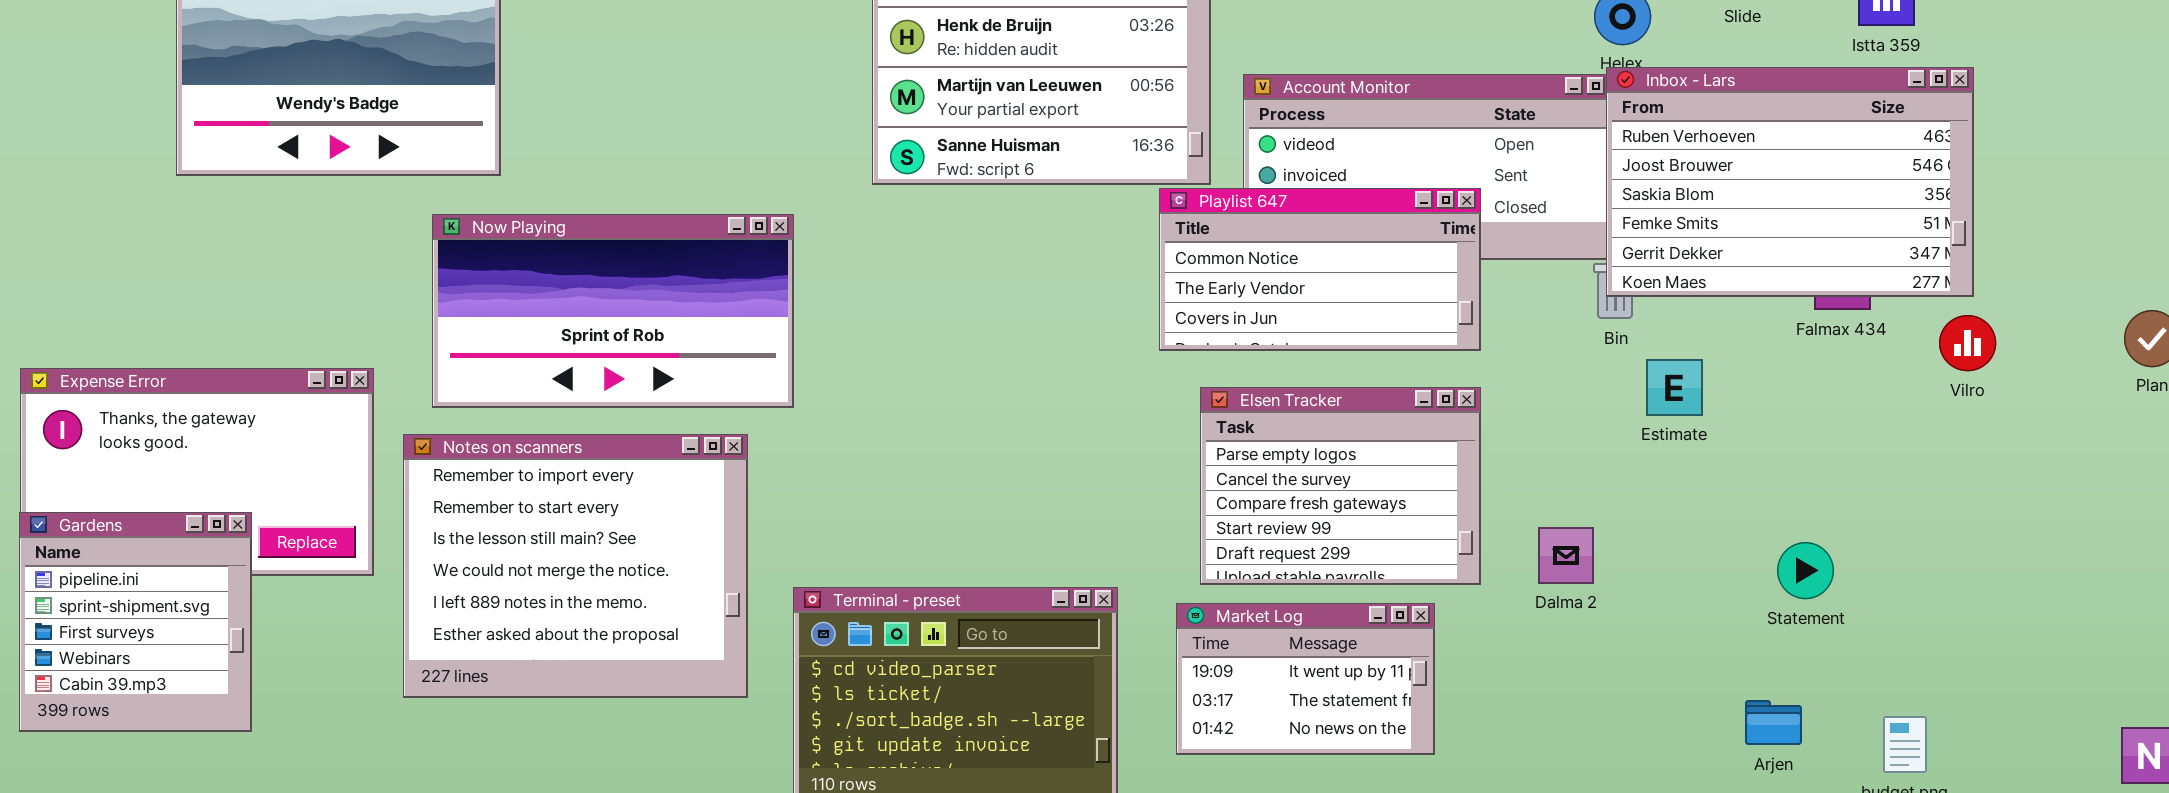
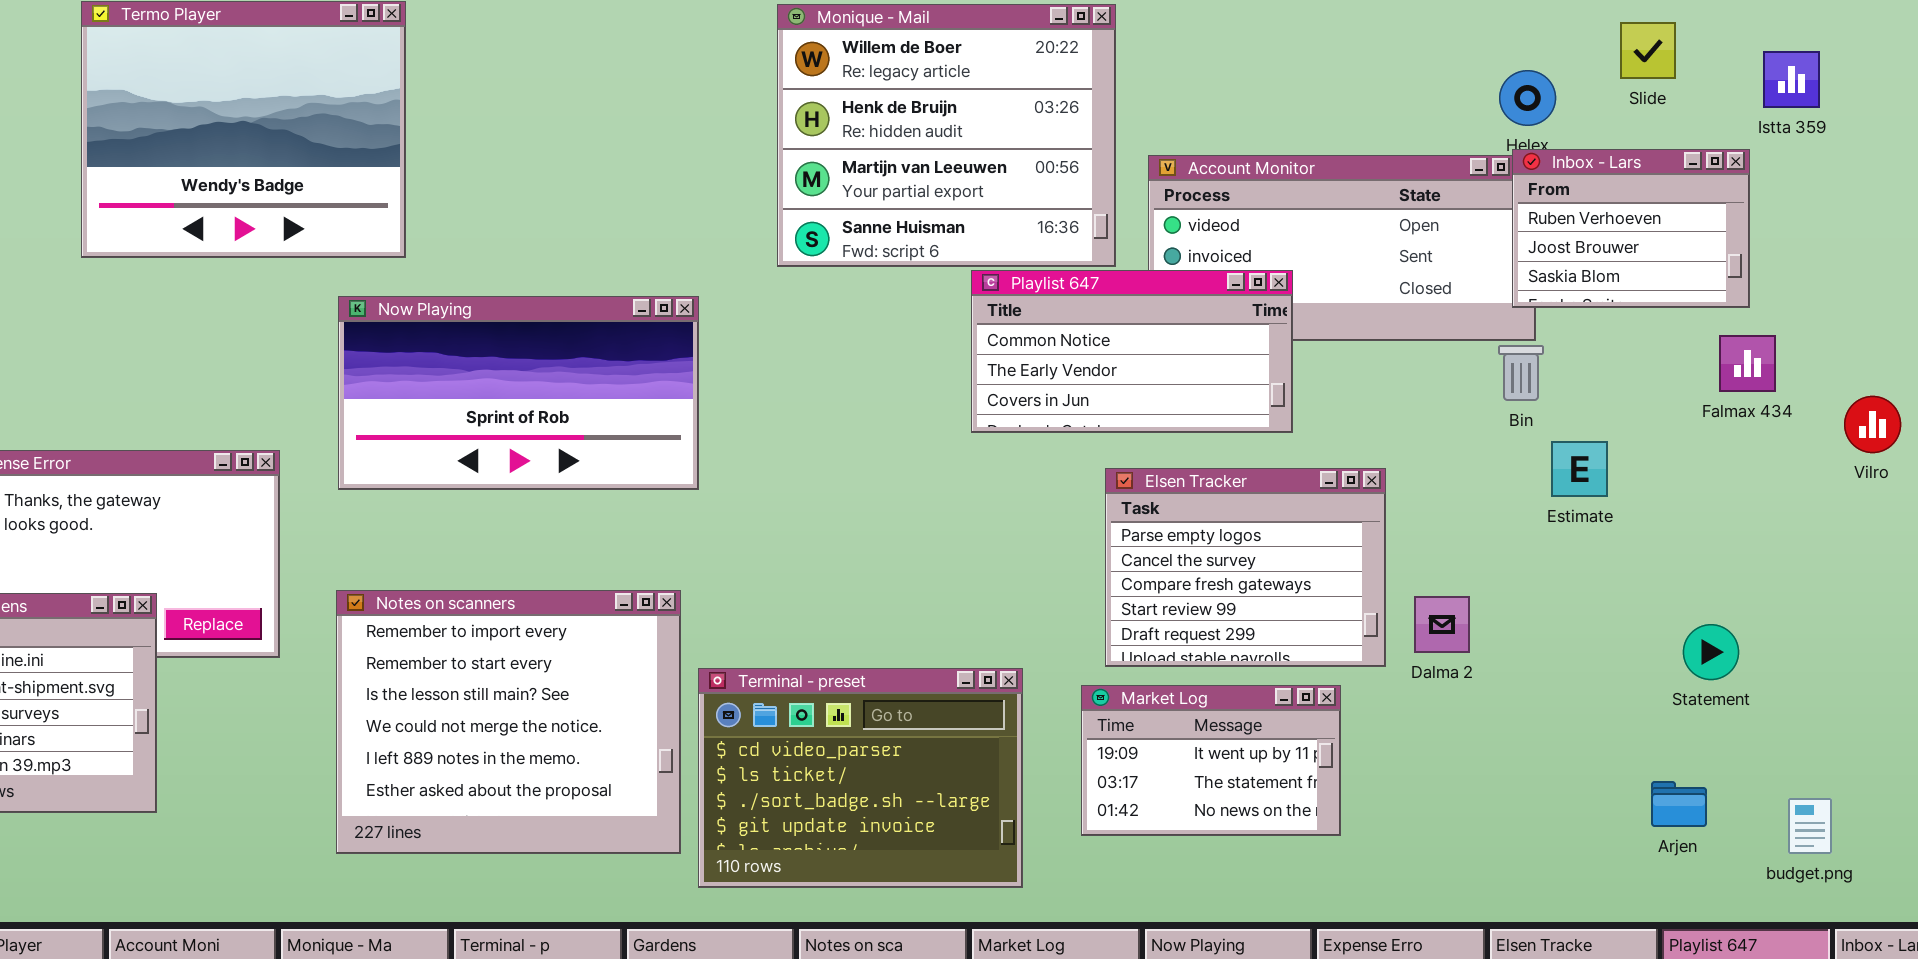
Inbox - Lars: [1606,67,1974,297] -> [1512,149,1750,308], resized
Playlist 647: [1159,188,1481,351] -> [971,270,1293,433], moved
Notes on scanners: [403,434,748,698] -> [336,590,681,854], moved
Dalma 2: [1538,527,1594,584] -> [1414,596,1470,653], moved

